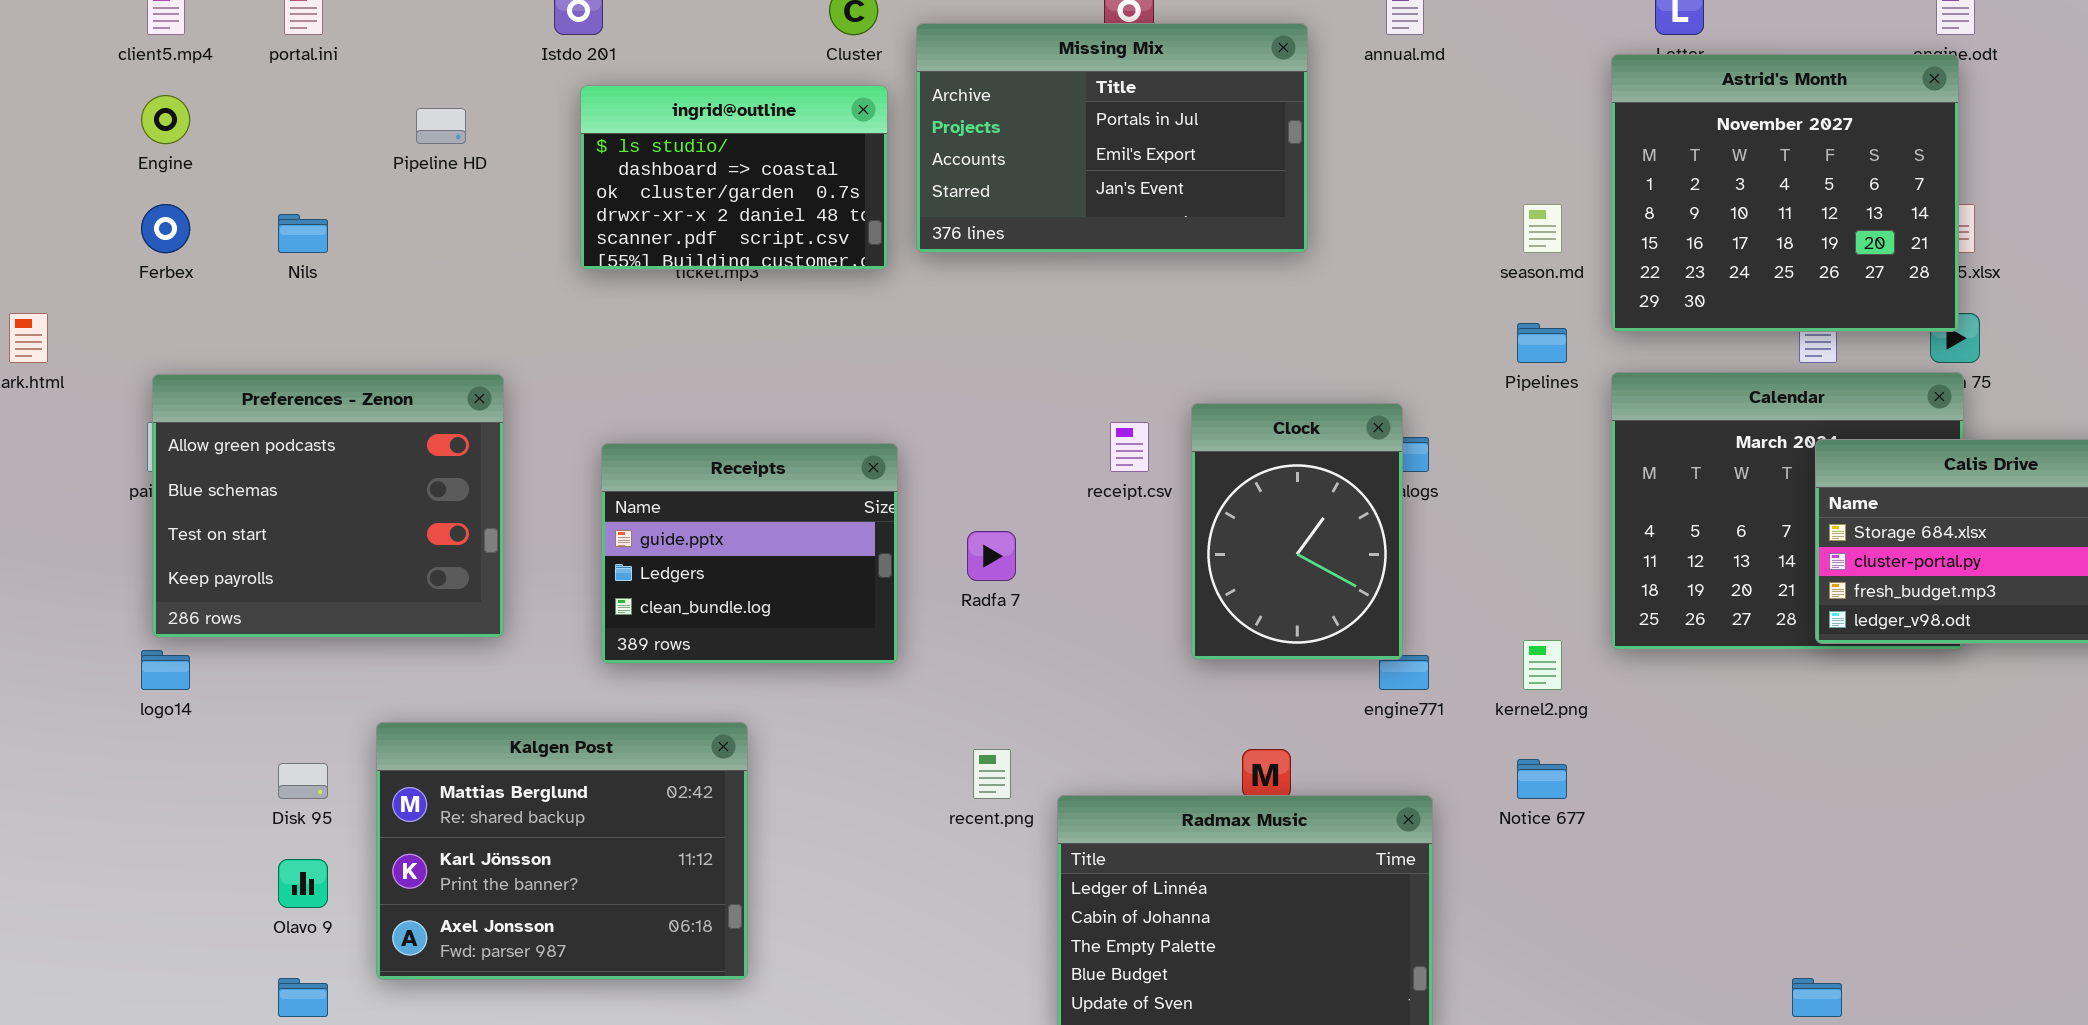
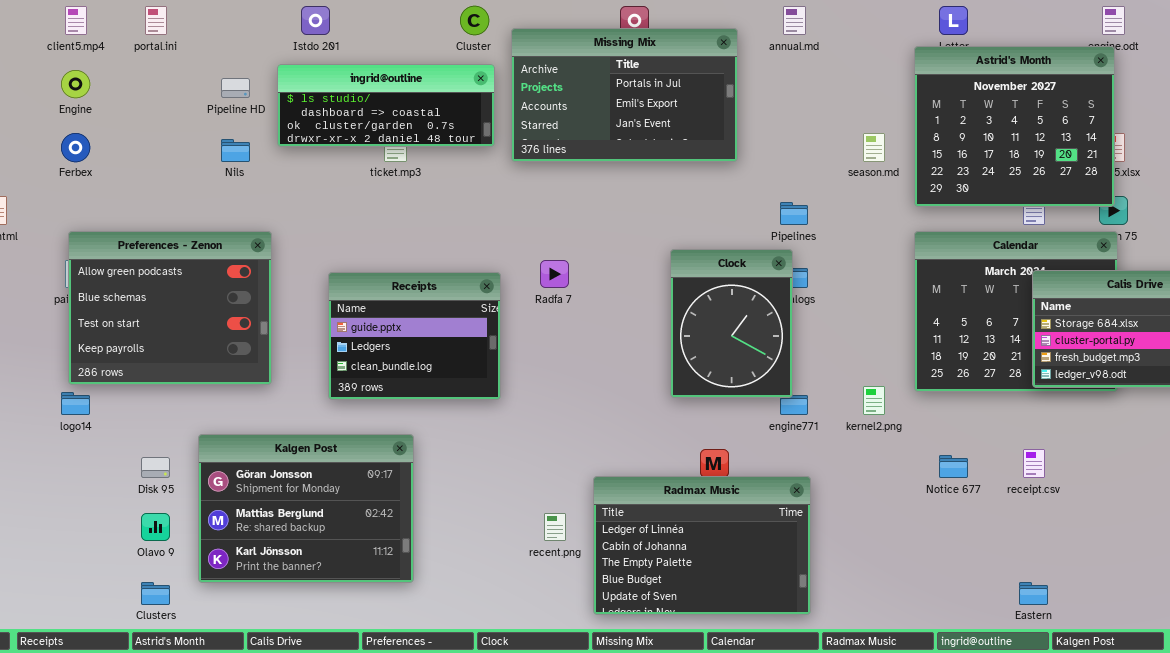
ingrid@outline: [580,85,888,270] -> [277,64,495,147], resized
Nils: [278,214,328,253] -> [221,139,250,162], moved
Pipelines: [1517,323,1567,363] -> [780,202,808,225], moved
receipt.csv: [1110,422,1149,472] -> [1023,449,1045,478], moved
Radfa 7: [967,531,1016,581] -> [540,260,569,288], moved
Kalgen Post: [376,722,748,980] -> [198,434,414,583], scrolled up 1 row
recent.png: [973,749,1011,799] -> [544,513,566,541], moved
Notice 677: [1517,759,1567,799] -> [939,455,968,478], moved

